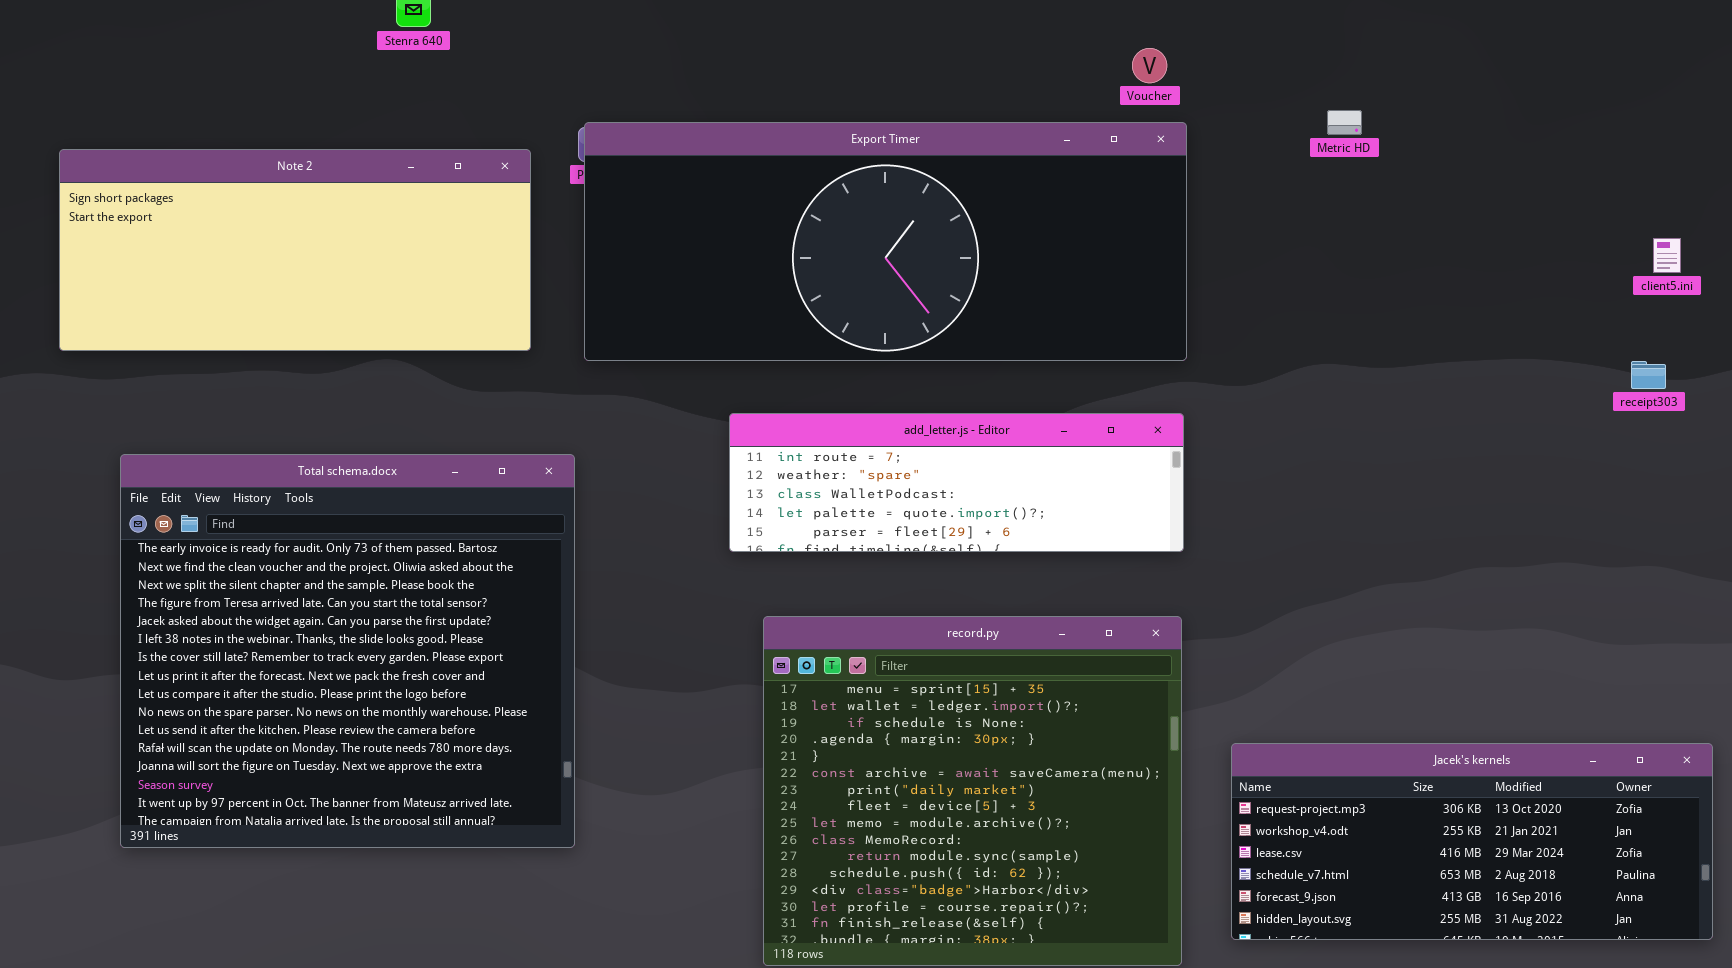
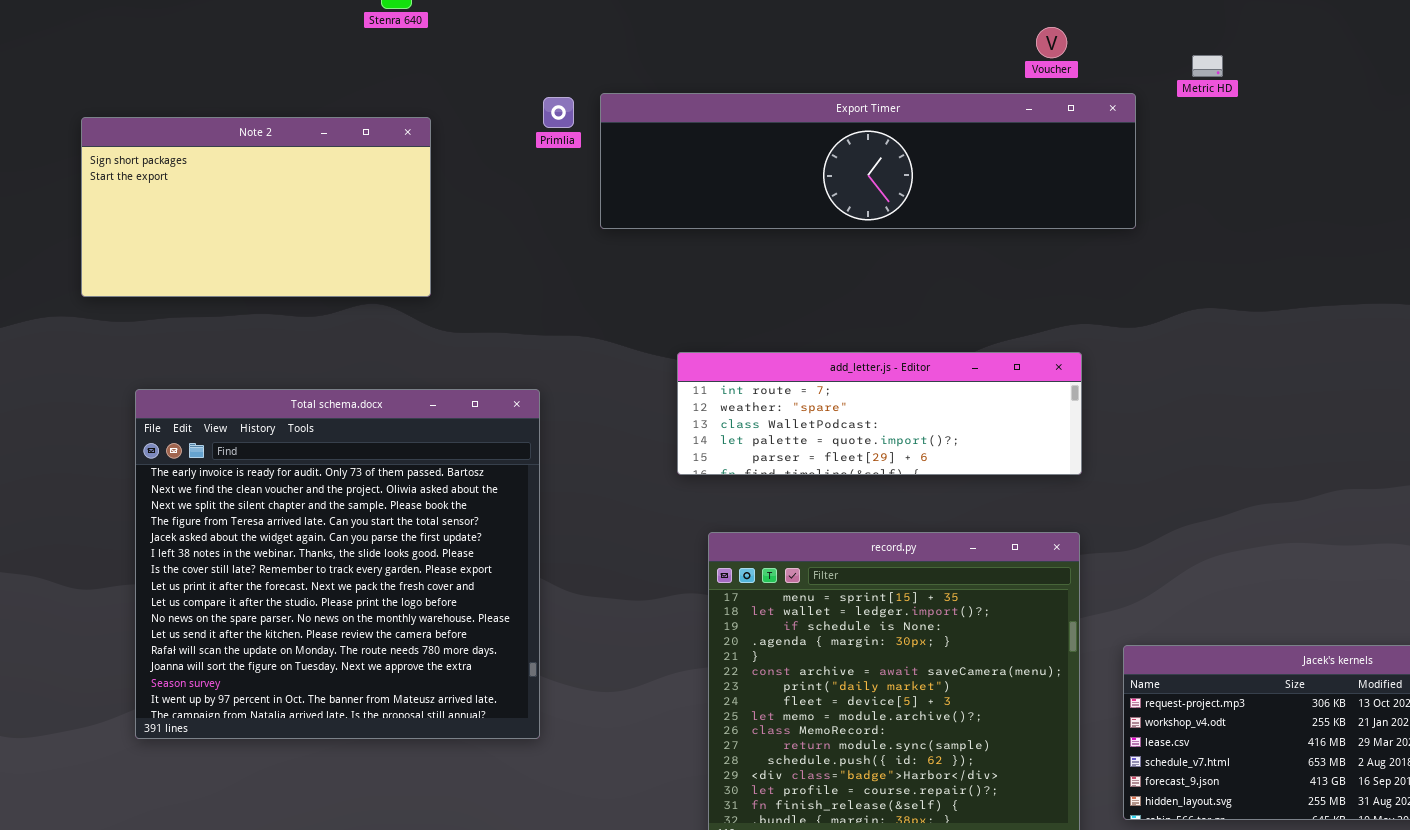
Metric HD: [1327,110,1362,135] -> [1192,55,1223,77], moved
Export Timer: [584,122,1187,361] -> [600,93,1136,229], moved, resized
Note 2: [59,149,531,351] -> [81,117,431,297], resized

